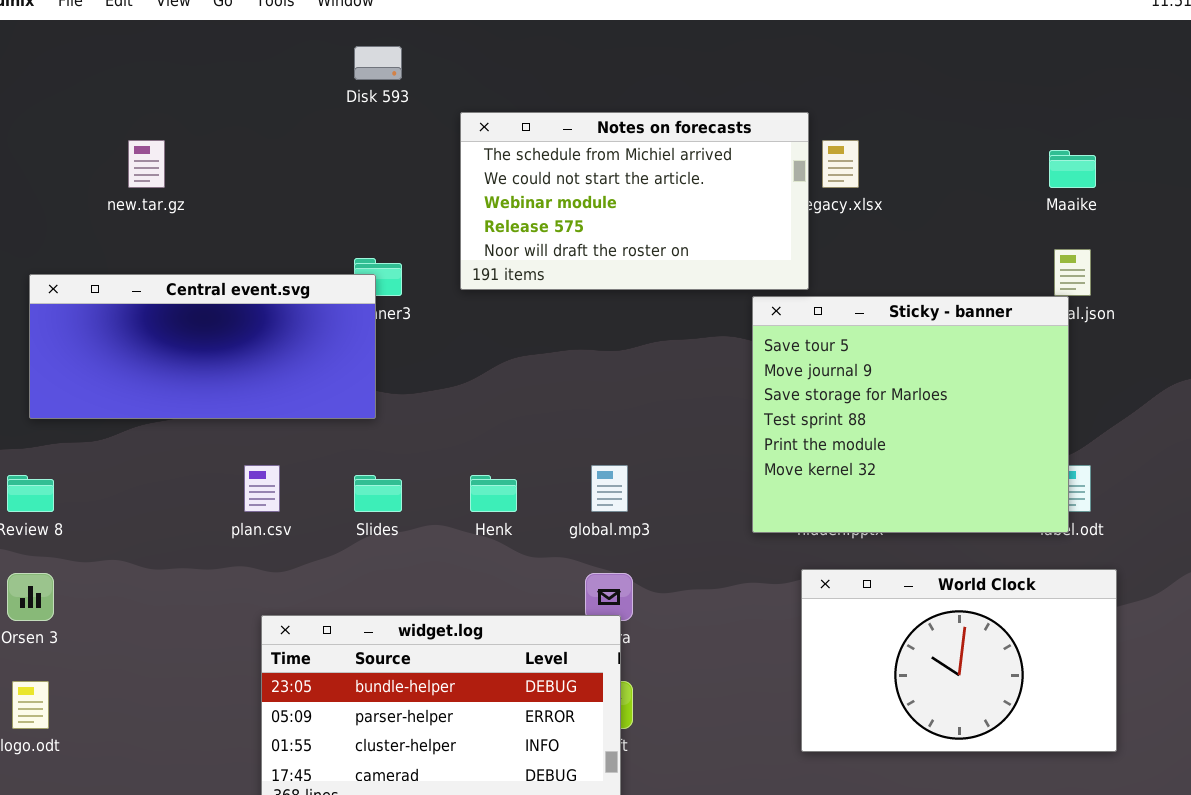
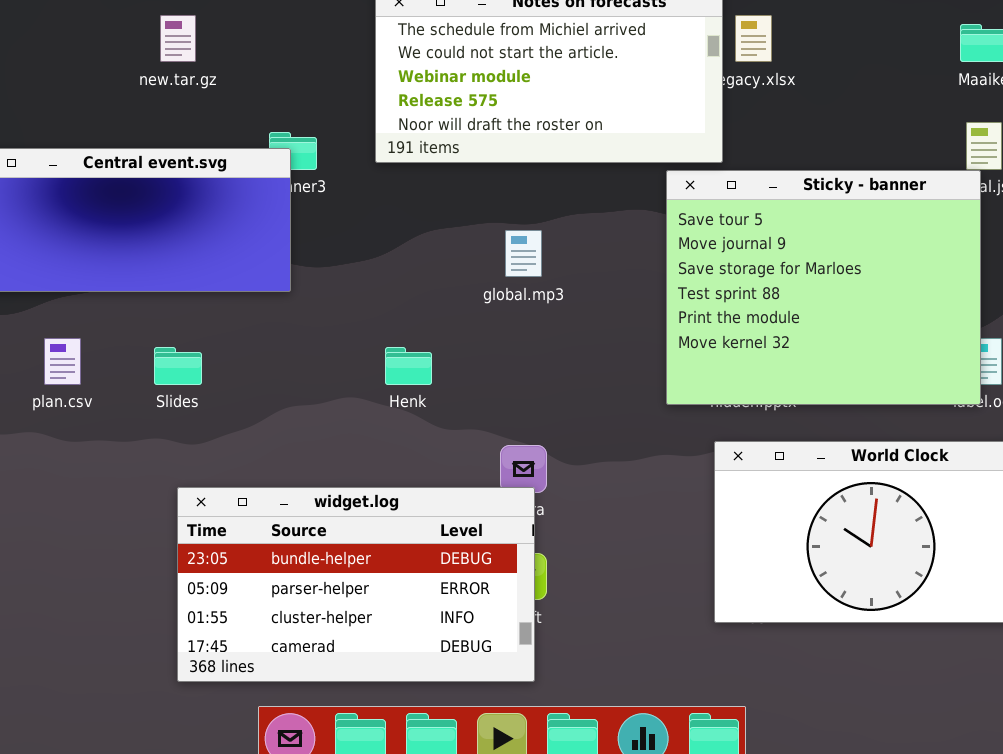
new.tar.gz: [128,140,165,188] -> [160,15,196,62], moved
plan.csv: [244,465,280,512] -> [44,338,81,385], moved
global.mp3: [591,465,628,512] -> [505,230,542,277], moved
Slides: [354,475,402,512] -> [154,347,202,385], moved

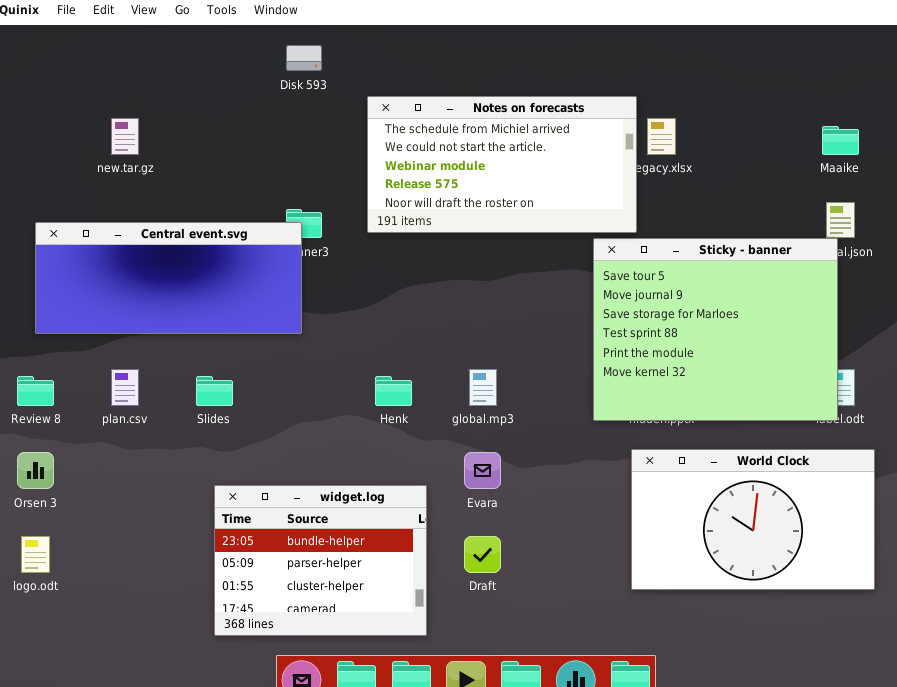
new.tar.gz: [160,15,196,62] -> [111,118,139,155], moved
global.mp3: [505,230,542,277] -> [469,369,497,406], moved
widget.log: [177,487,535,682] -> [214,485,427,636], resized

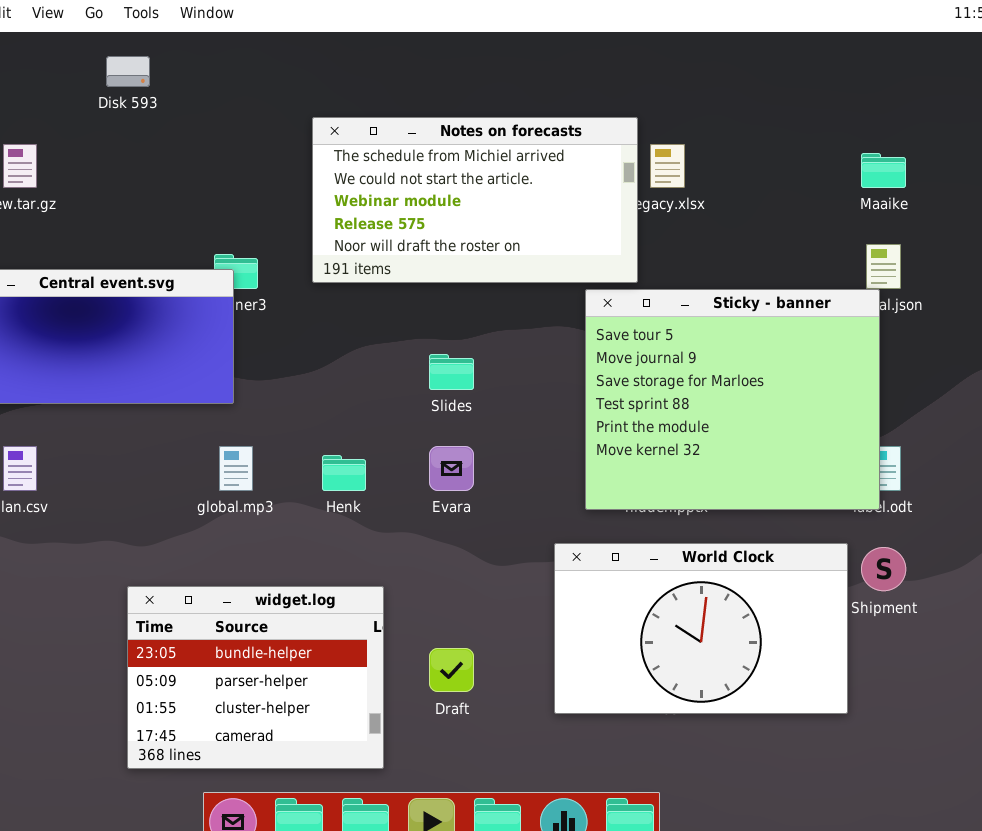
Disk 593: [286,45,322,71] -> [106,56,150,87], moved
global.mp3: [469,369,497,406] -> [219,446,253,491], moved
Slides: [196,376,233,406] -> [429,354,474,390], moved
World Clock: [631,449,875,590] -> [554,543,848,714], moved
Evara: [464,452,501,489] -> [429,446,474,491], moved

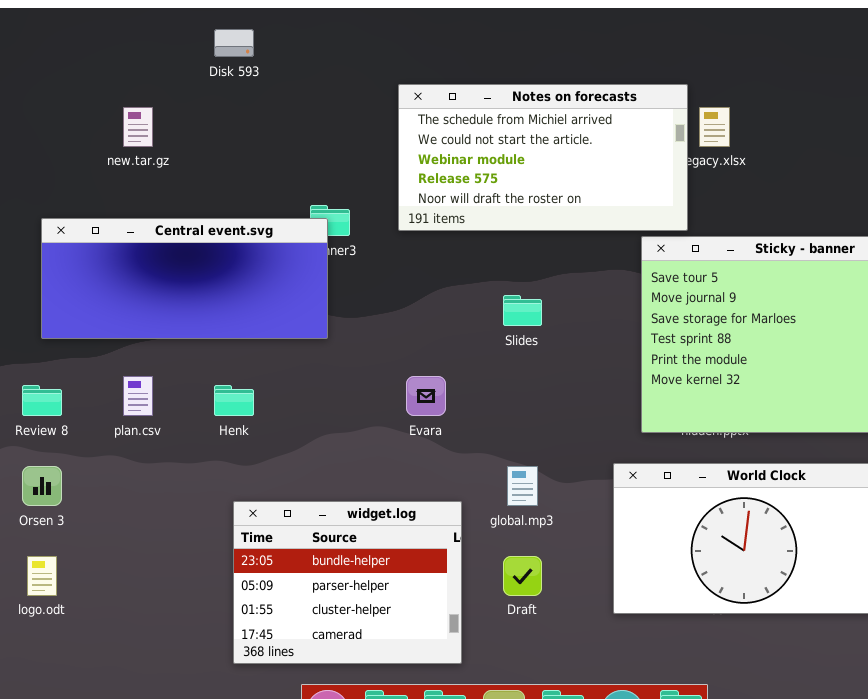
global.mp3: [219,446,253,491] -> [507,466,538,506], moved
Evara: [429,446,474,491] -> [406,376,446,416], moved
Henk: [322,455,366,491] -> [214,385,254,416], moved

